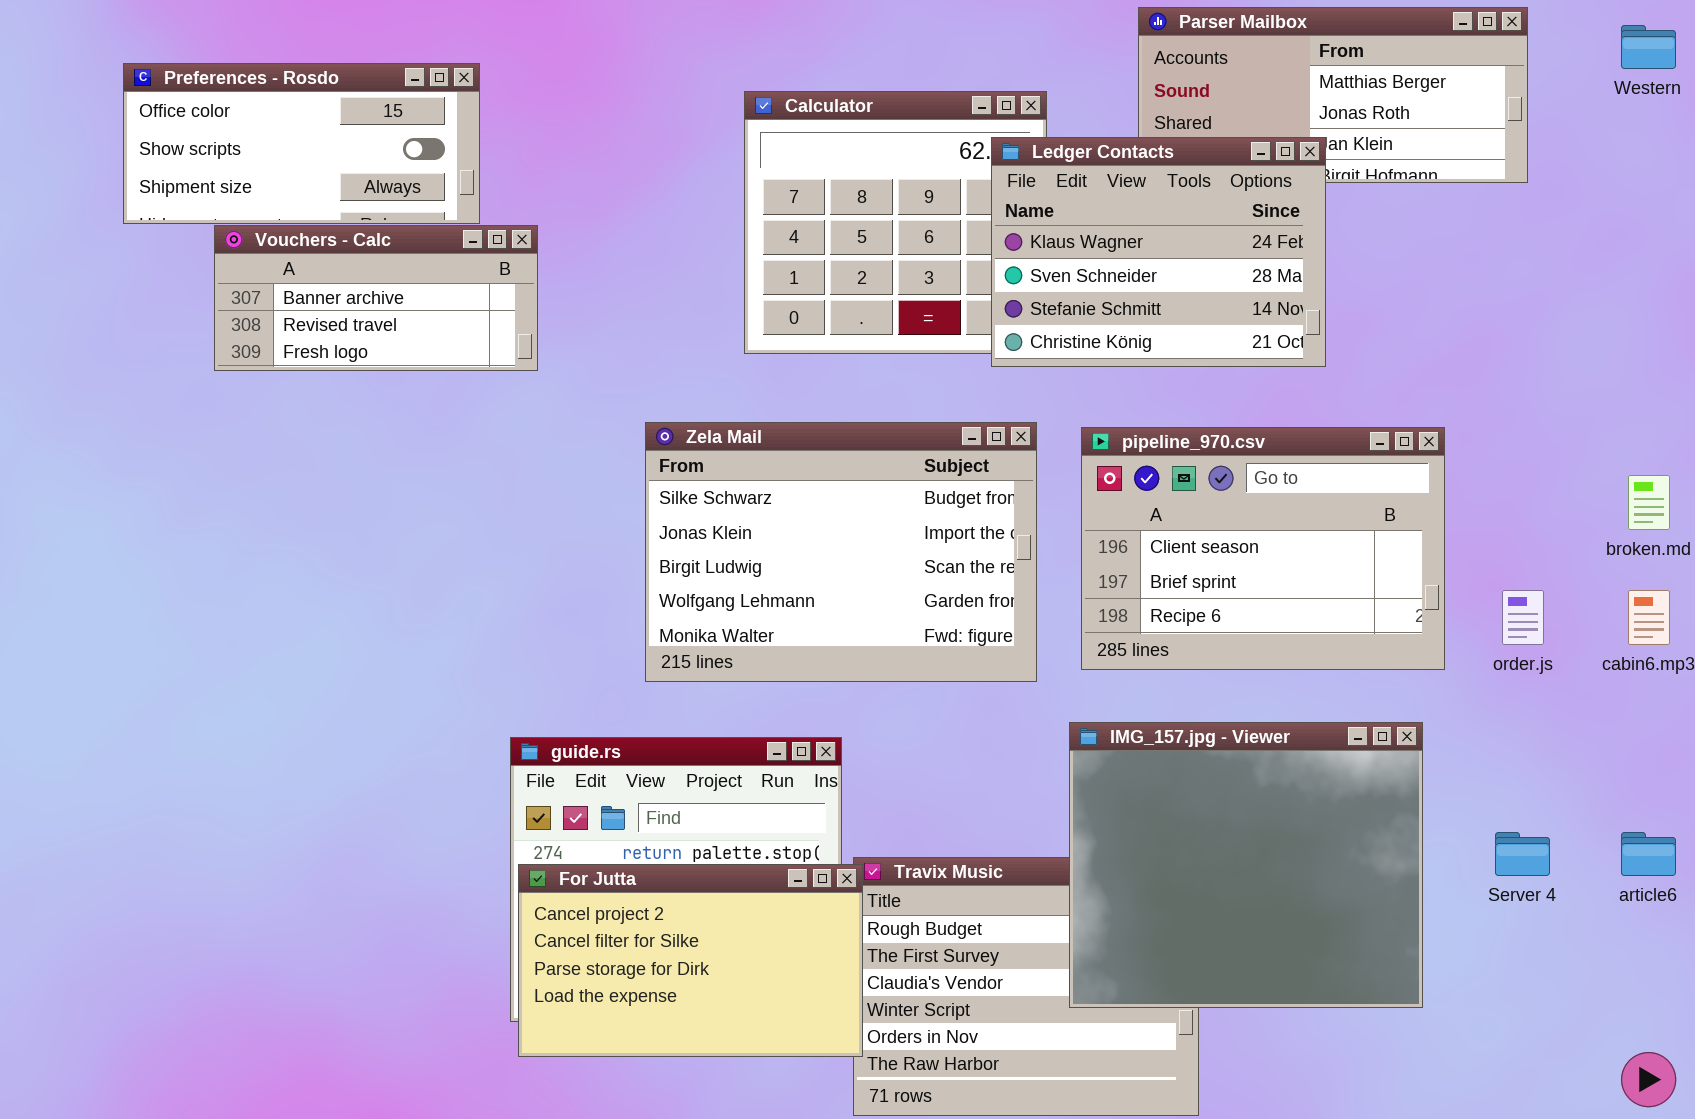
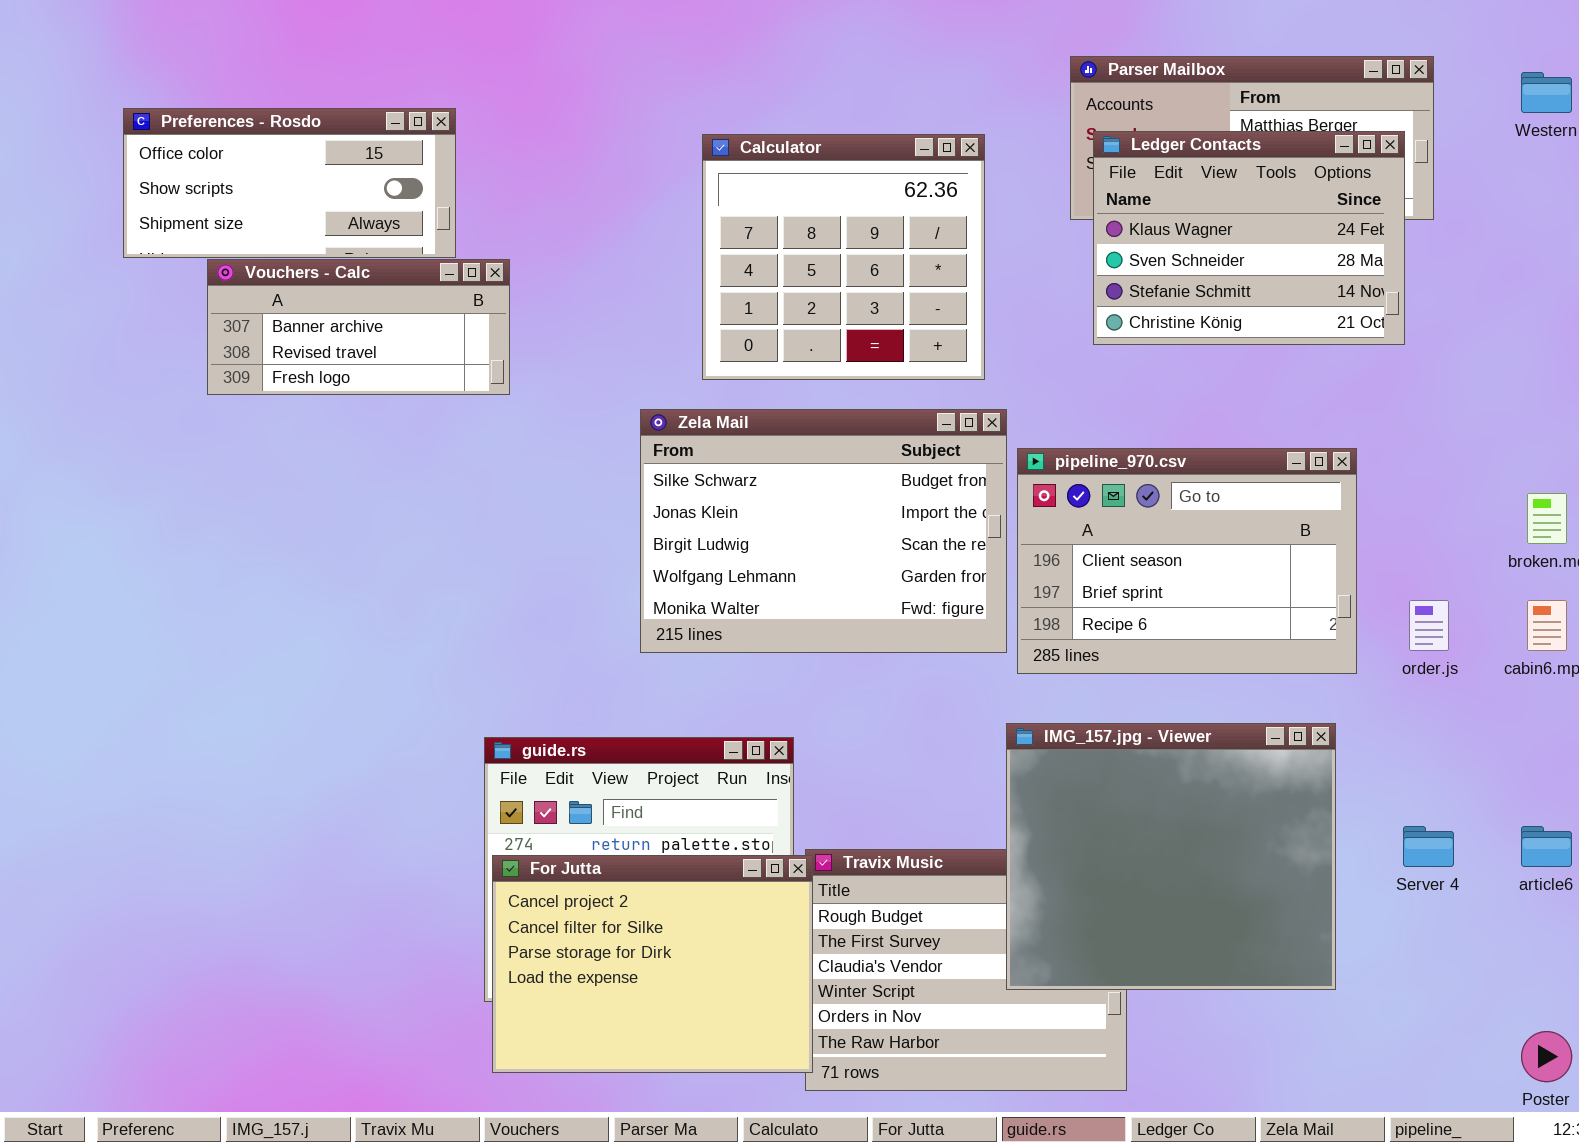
Ledger Contacts: [991,137,1326,367] -> [1093,131,1405,345], moved
Zela Mail: [645,422,1037,682] -> [640,409,1007,653], moved
For Jutta: [518,864,863,1057] -> [492,855,813,1073], resized

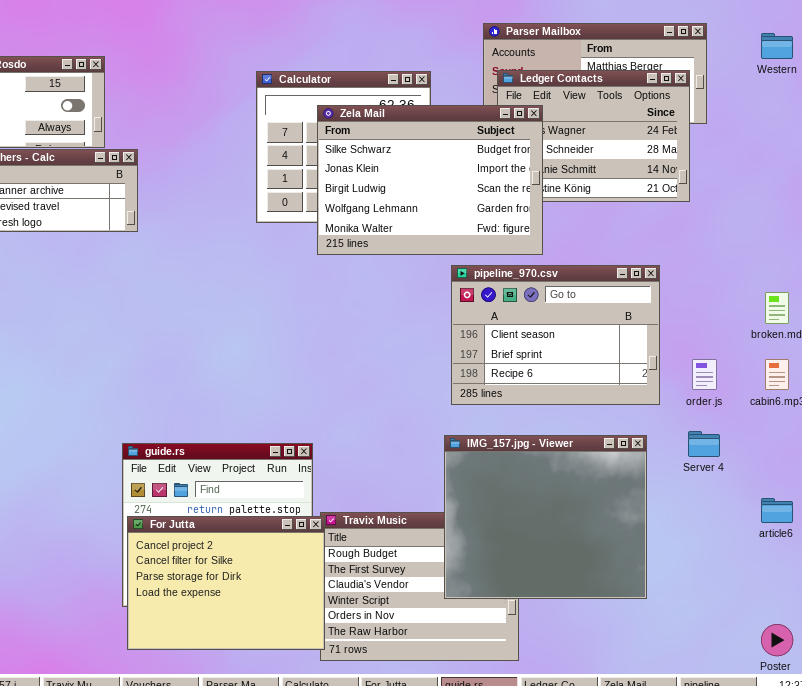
Zela Mail: [640,409,1007,653] -> [317,105,543,255], moved
Server 4: [1403,826,1454,867] -> [688,431,720,457], moved

